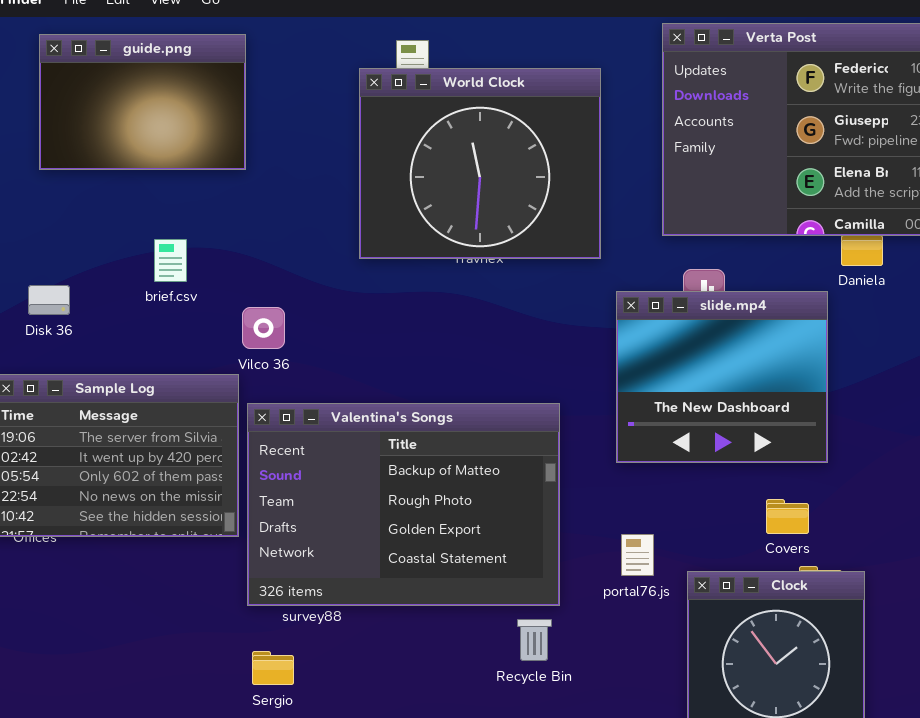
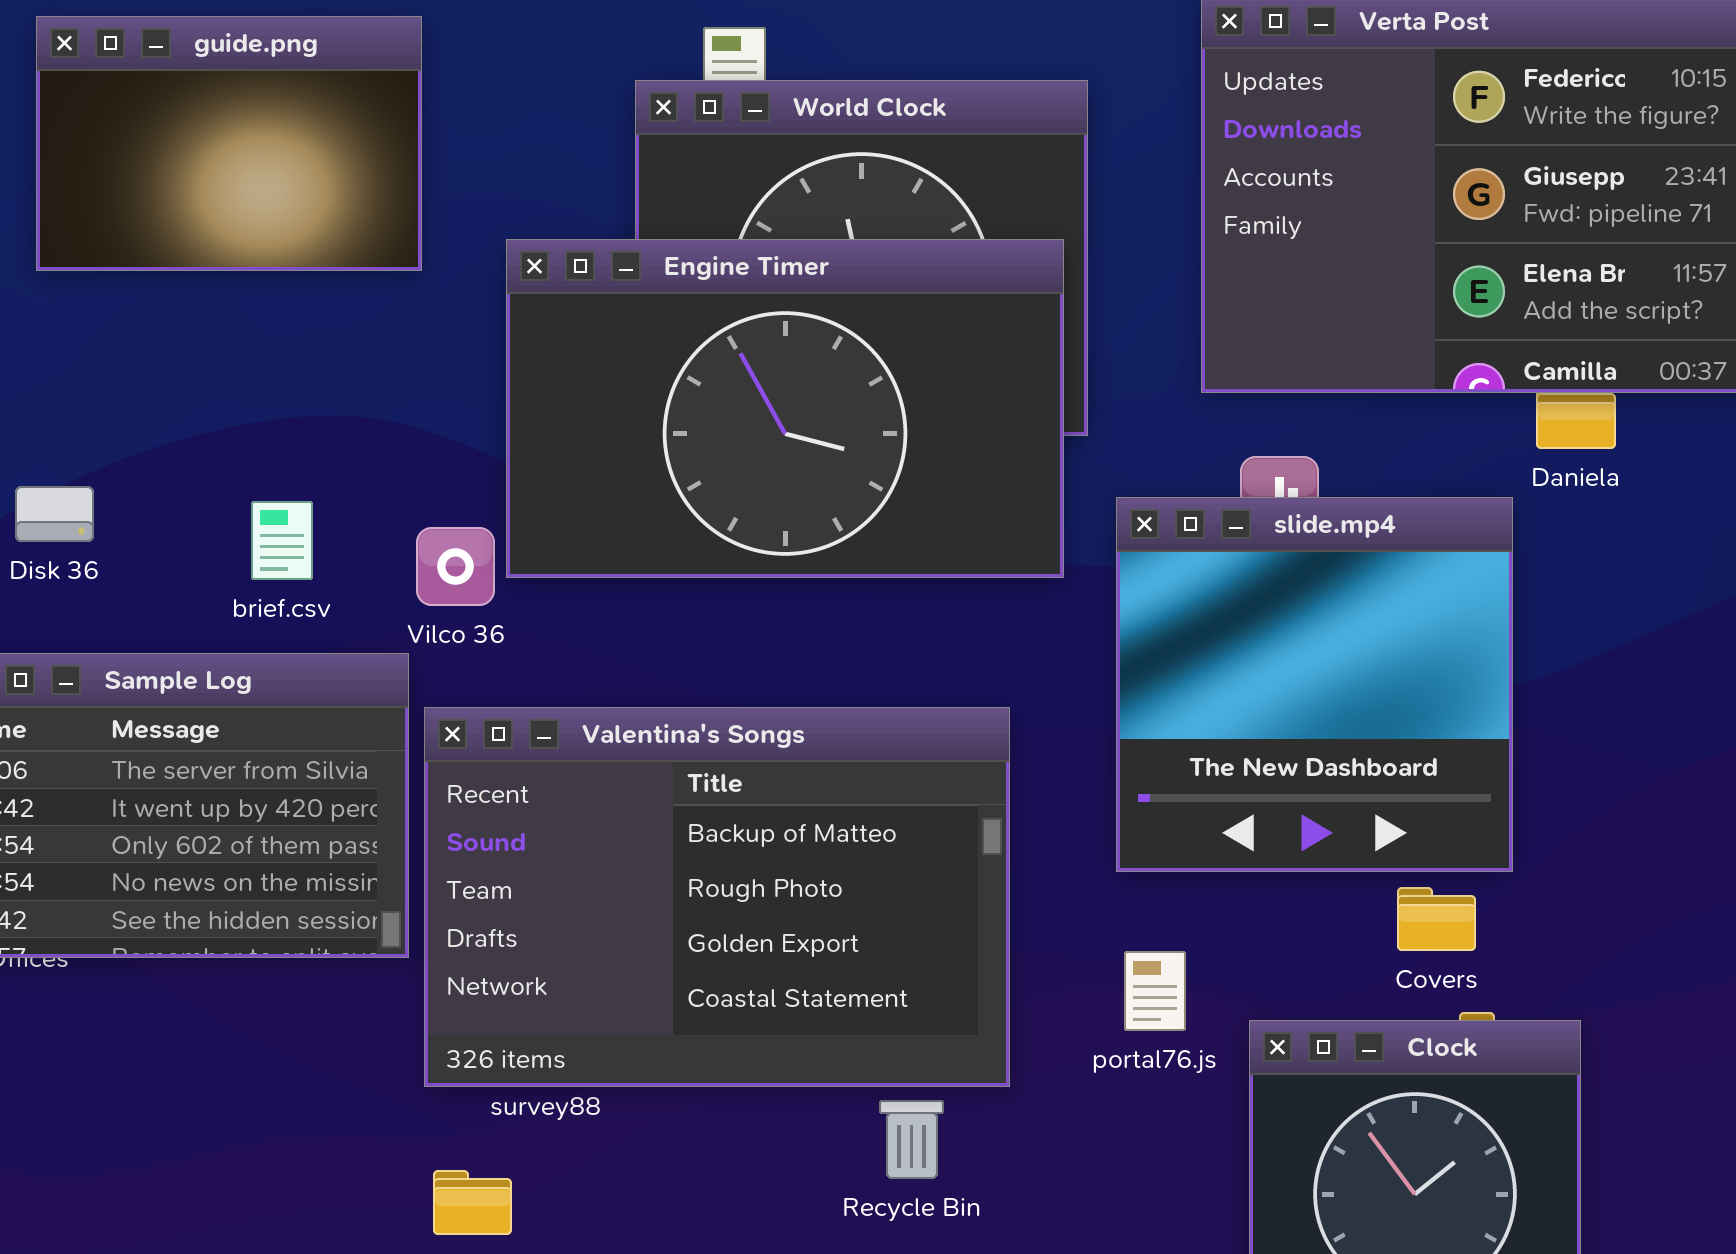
Engine Timer: none -> [506,239,1064,578], opened
brief.csv: [154,239,187,282] -> [251,501,313,580], moved
slide.mp4: [616,291,828,463] -> [1116,497,1513,872], resized
Recycle Bin: [517,619,552,661] -> [879,1100,944,1179], moved

